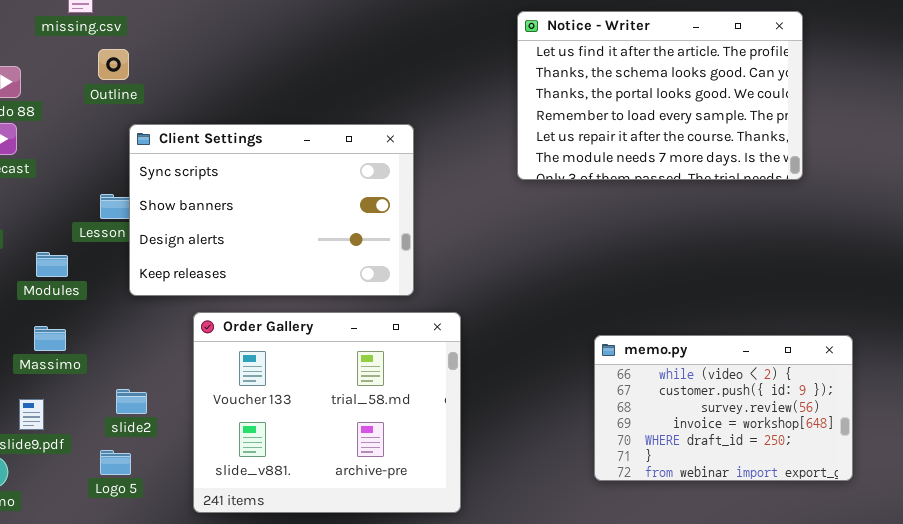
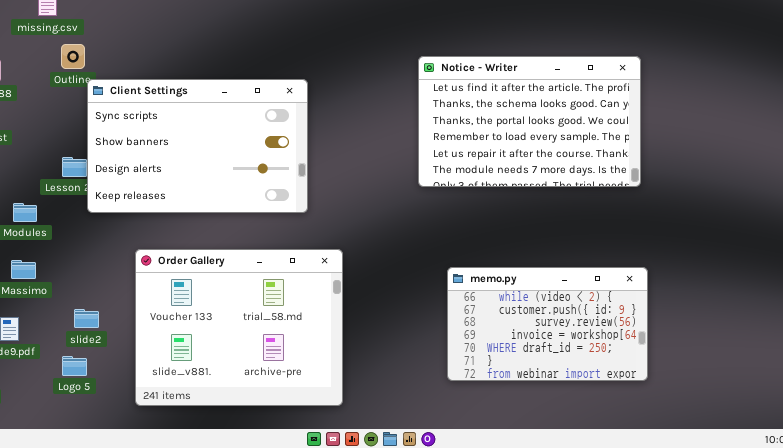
Notice - Writer: [517,11,803,180] -> [418,56,641,187], moved
Client Settings: [129,124,414,296] -> [87,79,308,213], moved

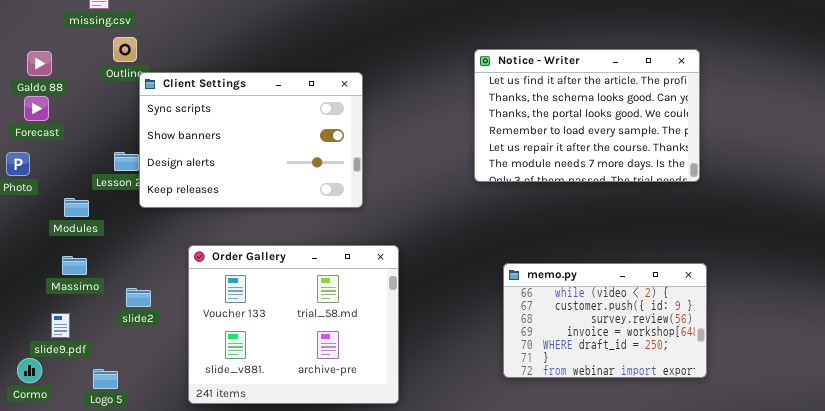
slide2: [74,309,99,328] -> [126,288,151,307], moved
Logo 5: [62,356,87,376] -> [93,369,118,389], moved

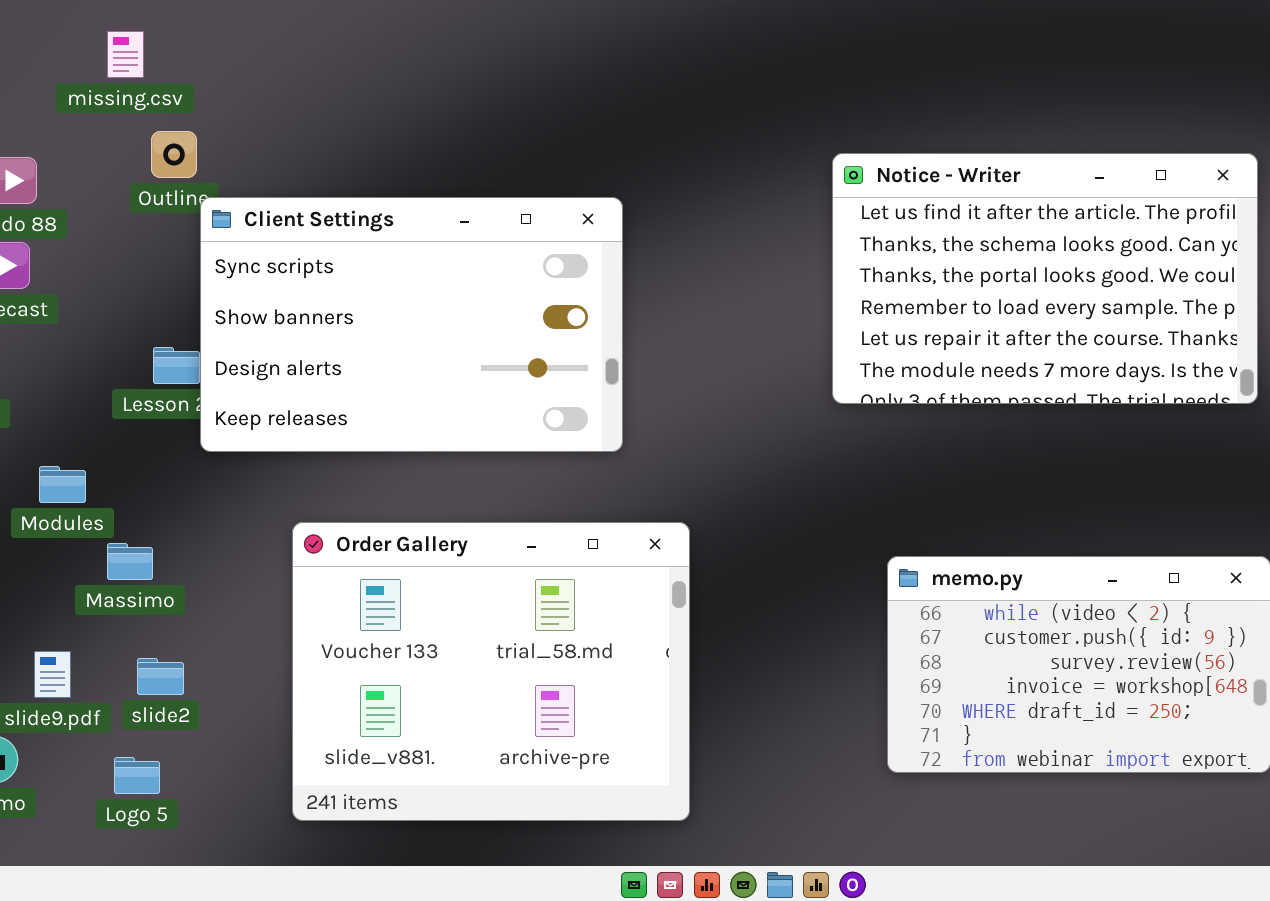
Modules: [64,198,89,217] -> [39,466,86,503], moved
Massimo: [62,256,87,275] -> [107,543,153,580], moved
slide2: [126,288,151,307] -> [137,658,184,695], moved

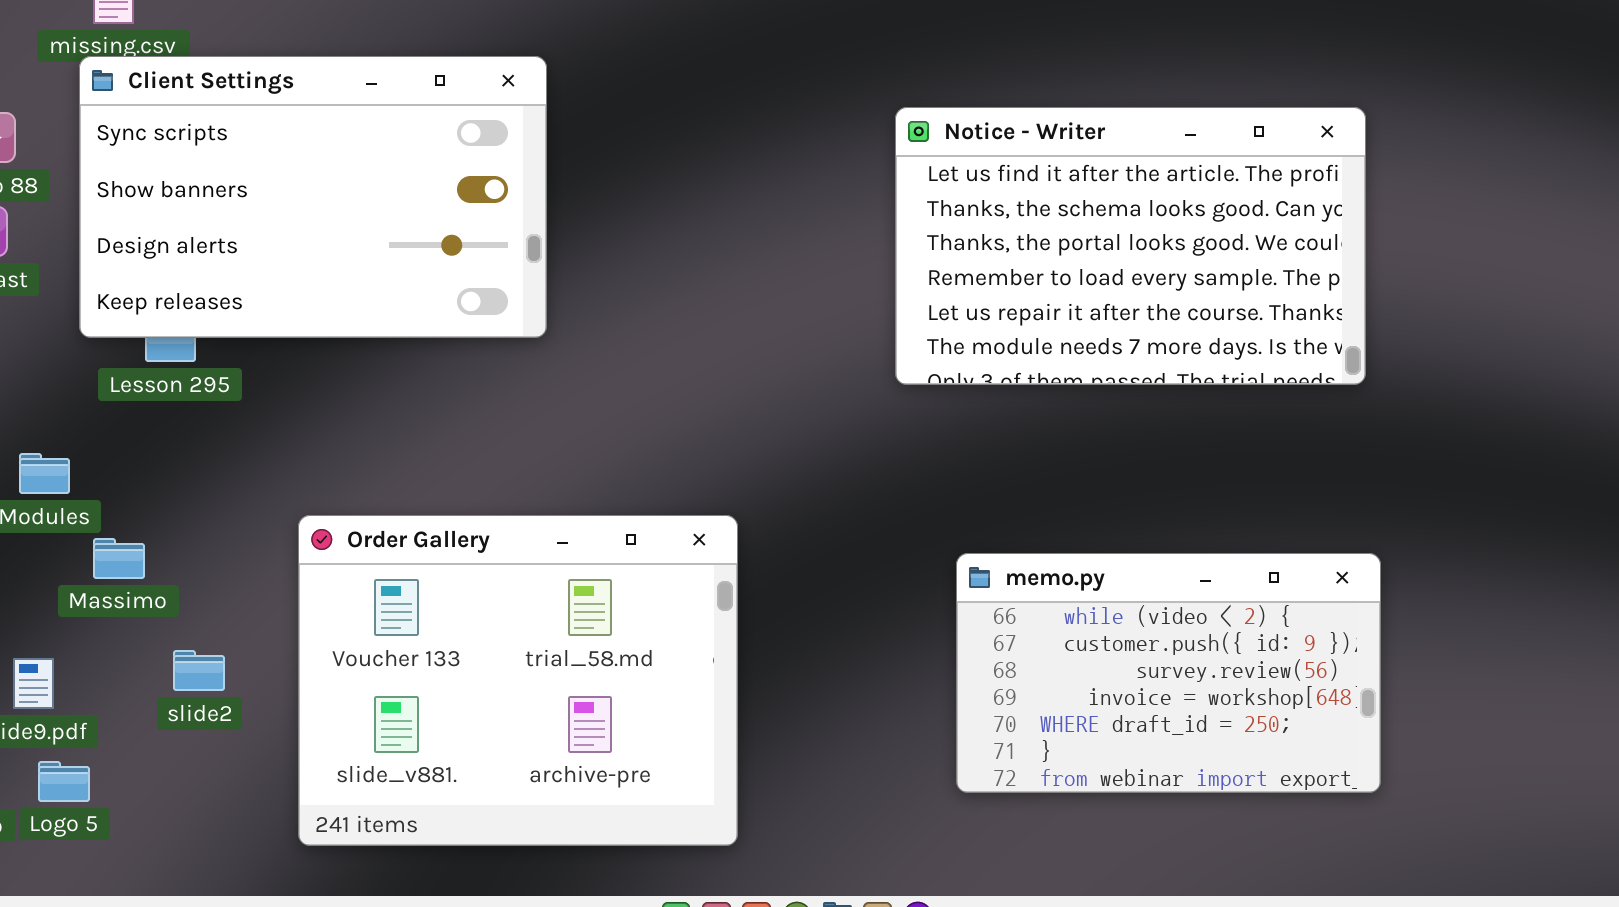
Client Settings: [200,197,623,452] -> [79,56,547,338], moved
slide2: [137,658,184,695] -> [173,650,225,691], moved
Logo 5: [114,757,160,794] -> [38,761,90,802], moved

